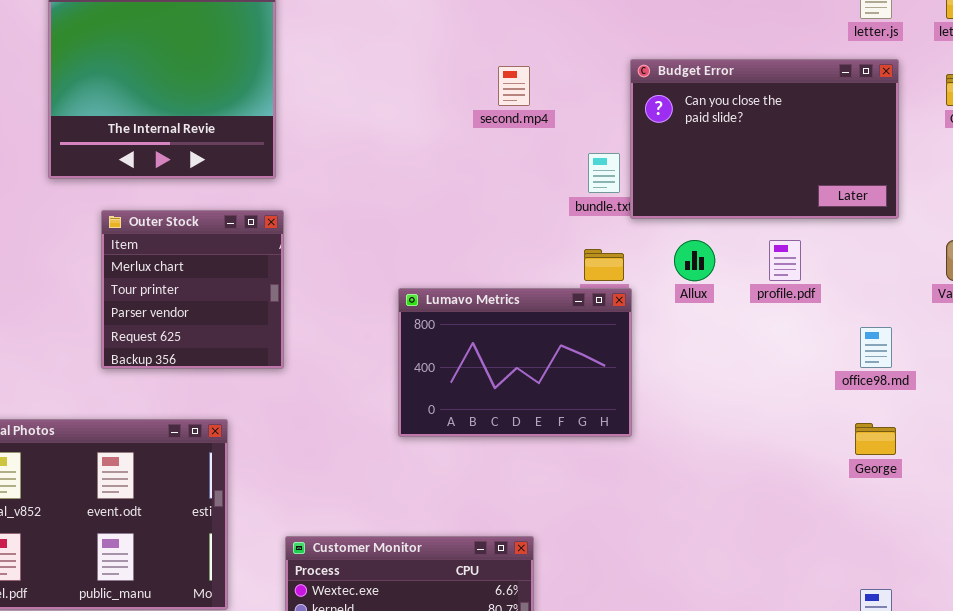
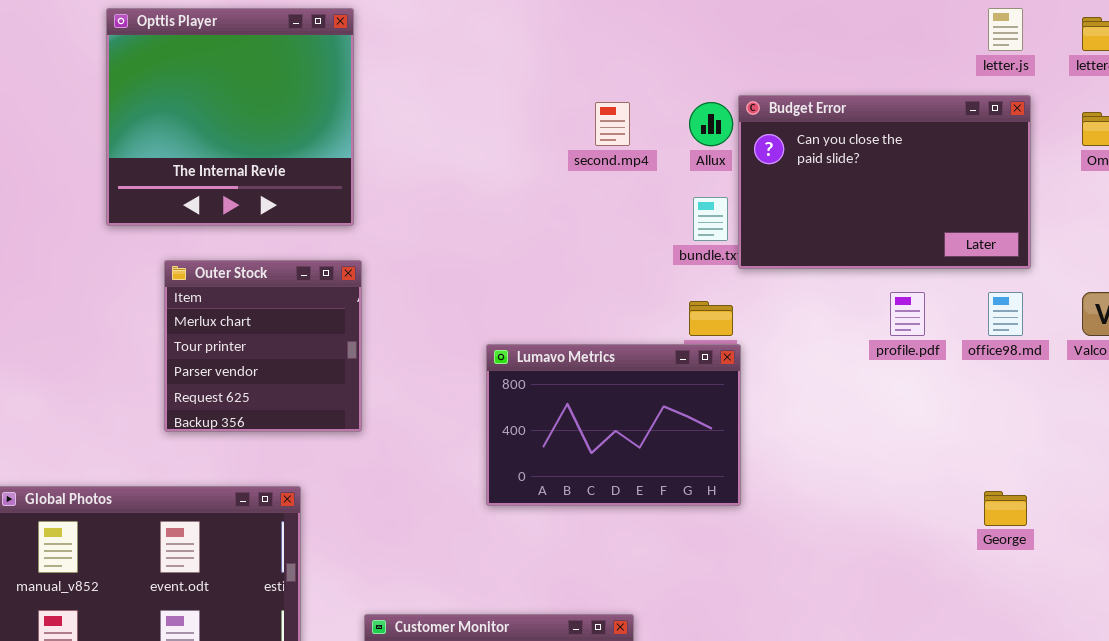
Allux: [674,240,715,281] -> [689,102,733,146], moved
office98.md: [860,327,892,368] -> [988,292,1023,336], moved

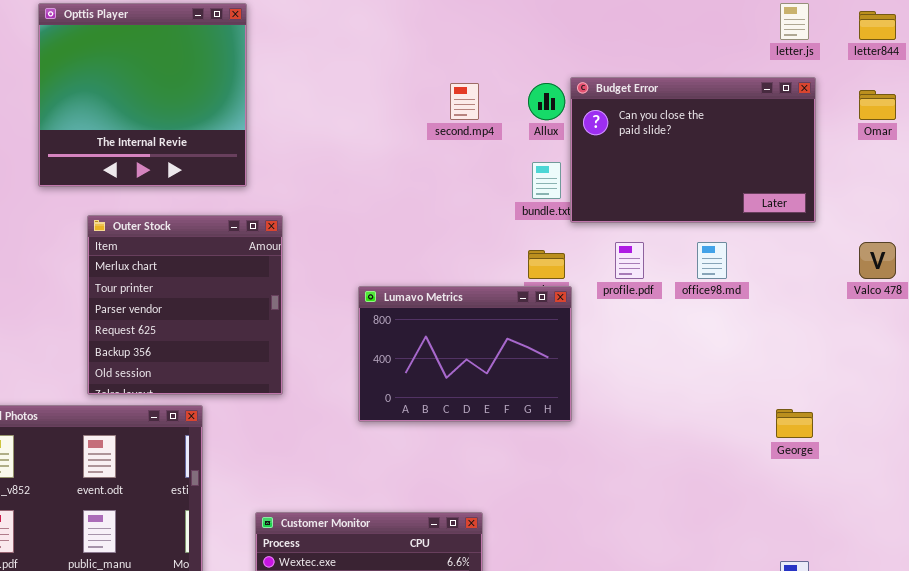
Outer Stock: [164,260,362,432] -> [87,215,283,395], resized
profile.pdf: [890,292,925,336] -> [615,242,644,279], moved
office98.md: [988,292,1023,336] -> [697,242,727,279], moved

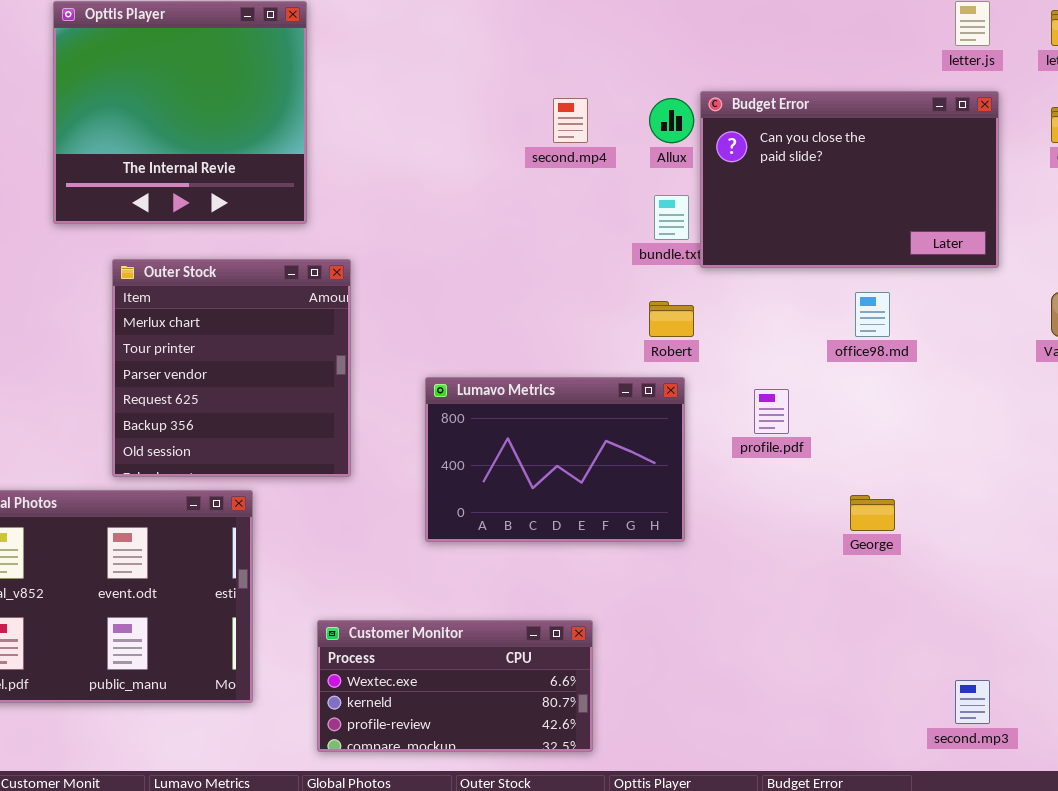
profile.pdf: [615,242,644,279] -> [754,389,789,434], moved
Lumavo Metrics: [358,286,572,422] -> [425,377,685,542], moved
George: [776,409,813,438] -> [850,495,895,531], moved

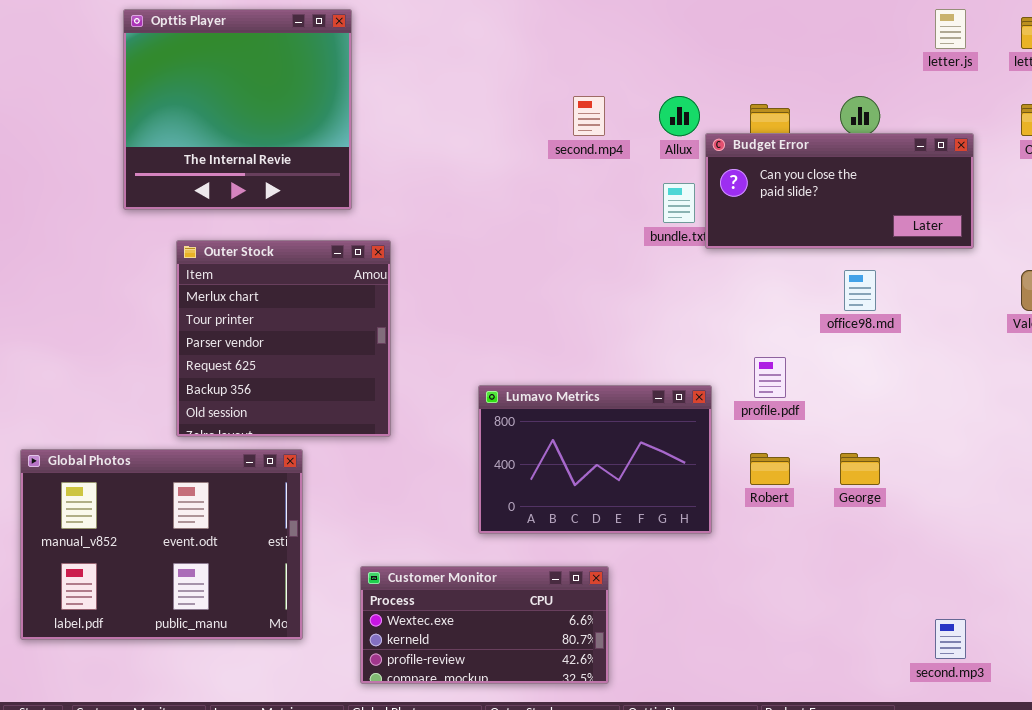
Budget Error: [700,91,999,268] -> [705,133,974,249], resized
Robert: [649,301,694,337] -> [750,453,790,485], moved
Lumavo Metrics: [425,377,685,542] -> [478,385,712,534], moved

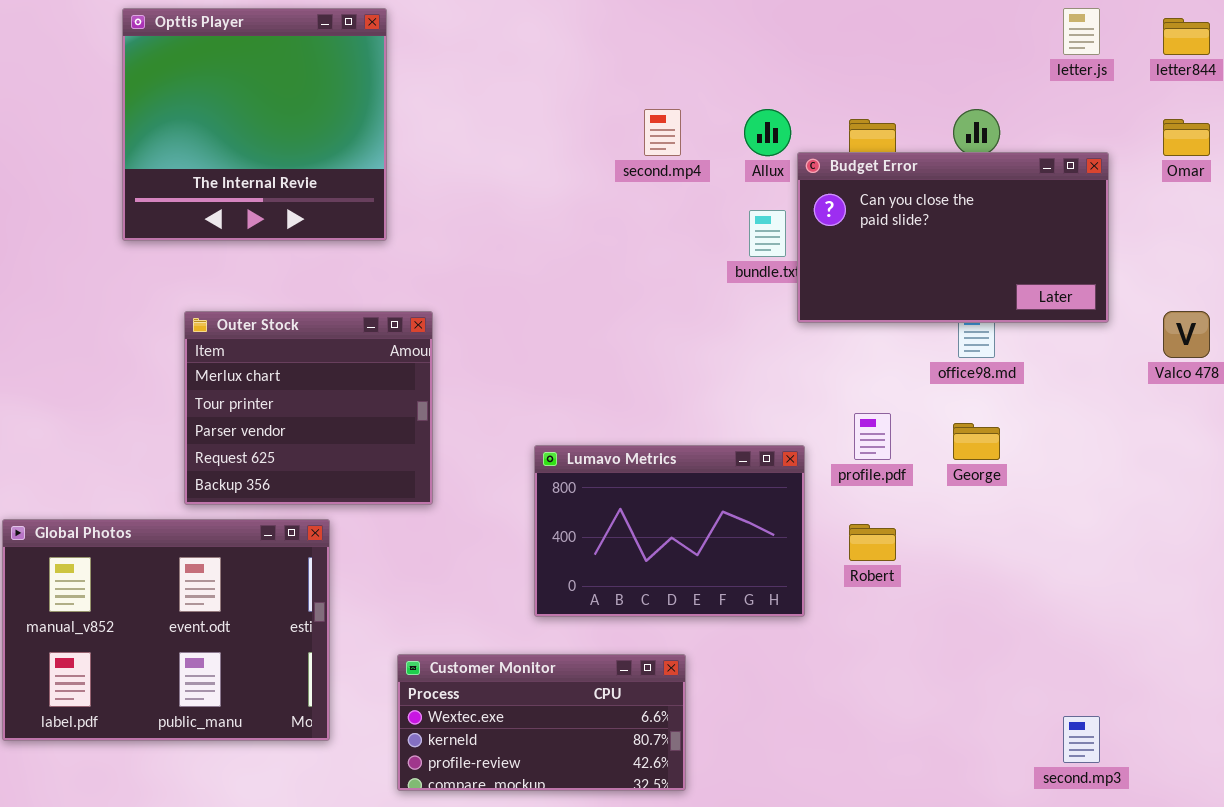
Budget Error: [705,133,974,249] -> [797,152,1109,323], resized
Outer Stock: [176,240,391,437] -> [184,311,433,505], resized
George: [840,453,880,485] -> [953,423,1000,460], moved

